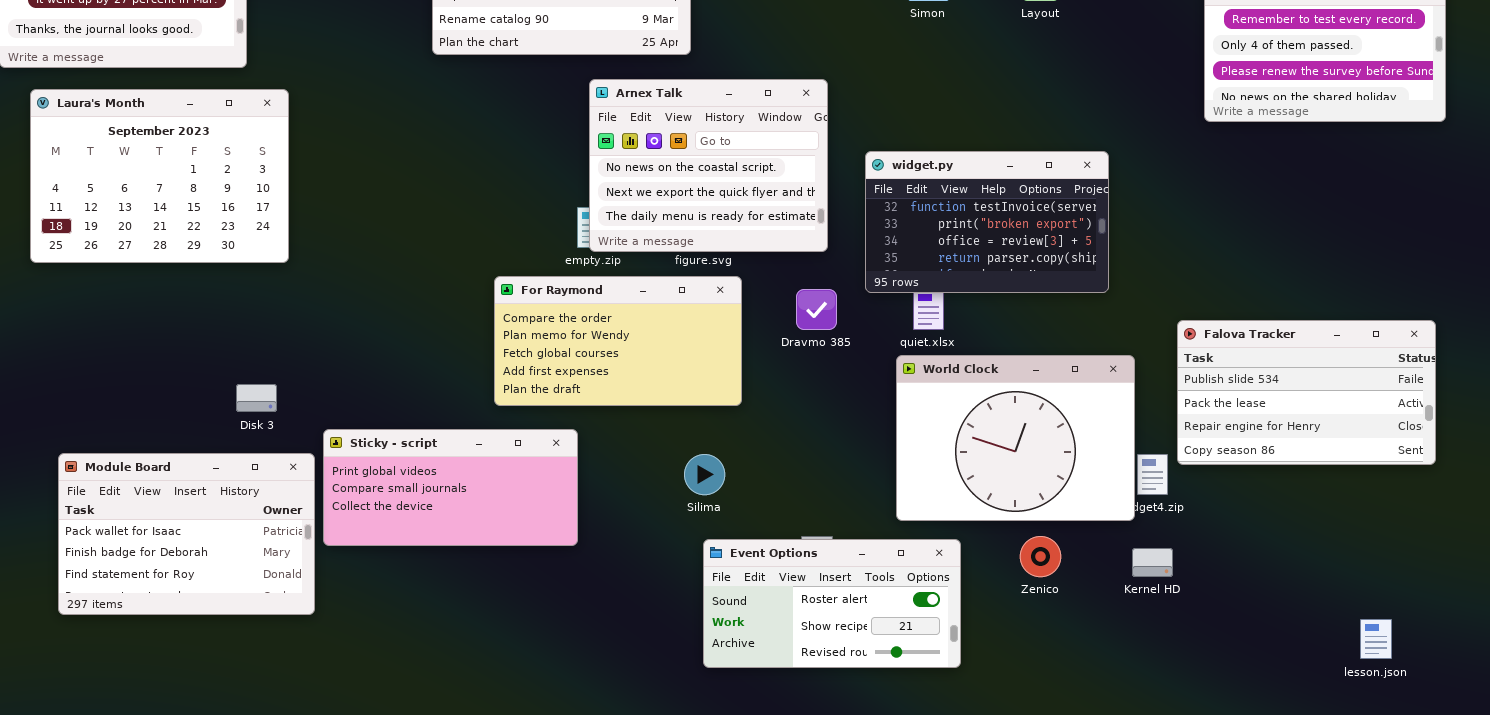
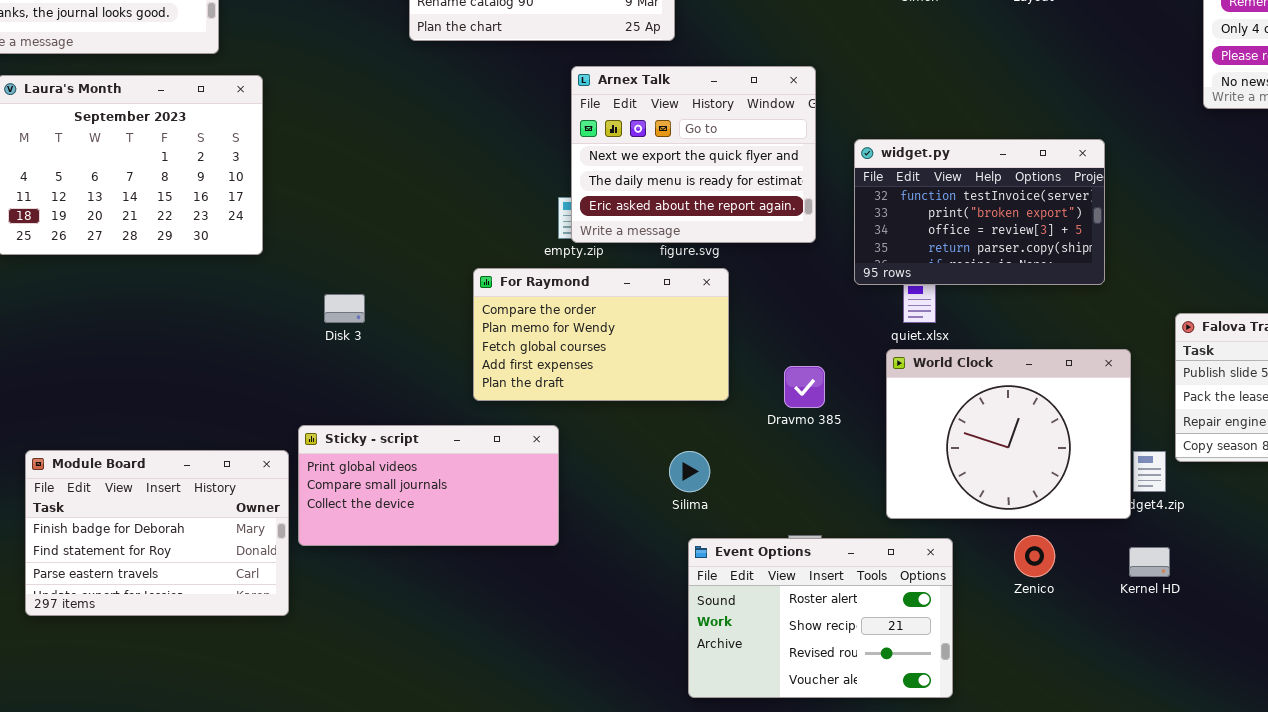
Arnex Talk: [589,79,828,252] -> [571,66,816,243], scrolled down 1 row
Dravmo 385: [796,289,837,330] -> [784,366,825,408], moved
Disk 3: [236,384,277,412] -> [324,294,365,323], moved
Module Board: [58,453,315,615] -> [25,450,289,616], scrolled down 1 row
Event Options: [703,539,961,668] -> [688,538,953,698], resized

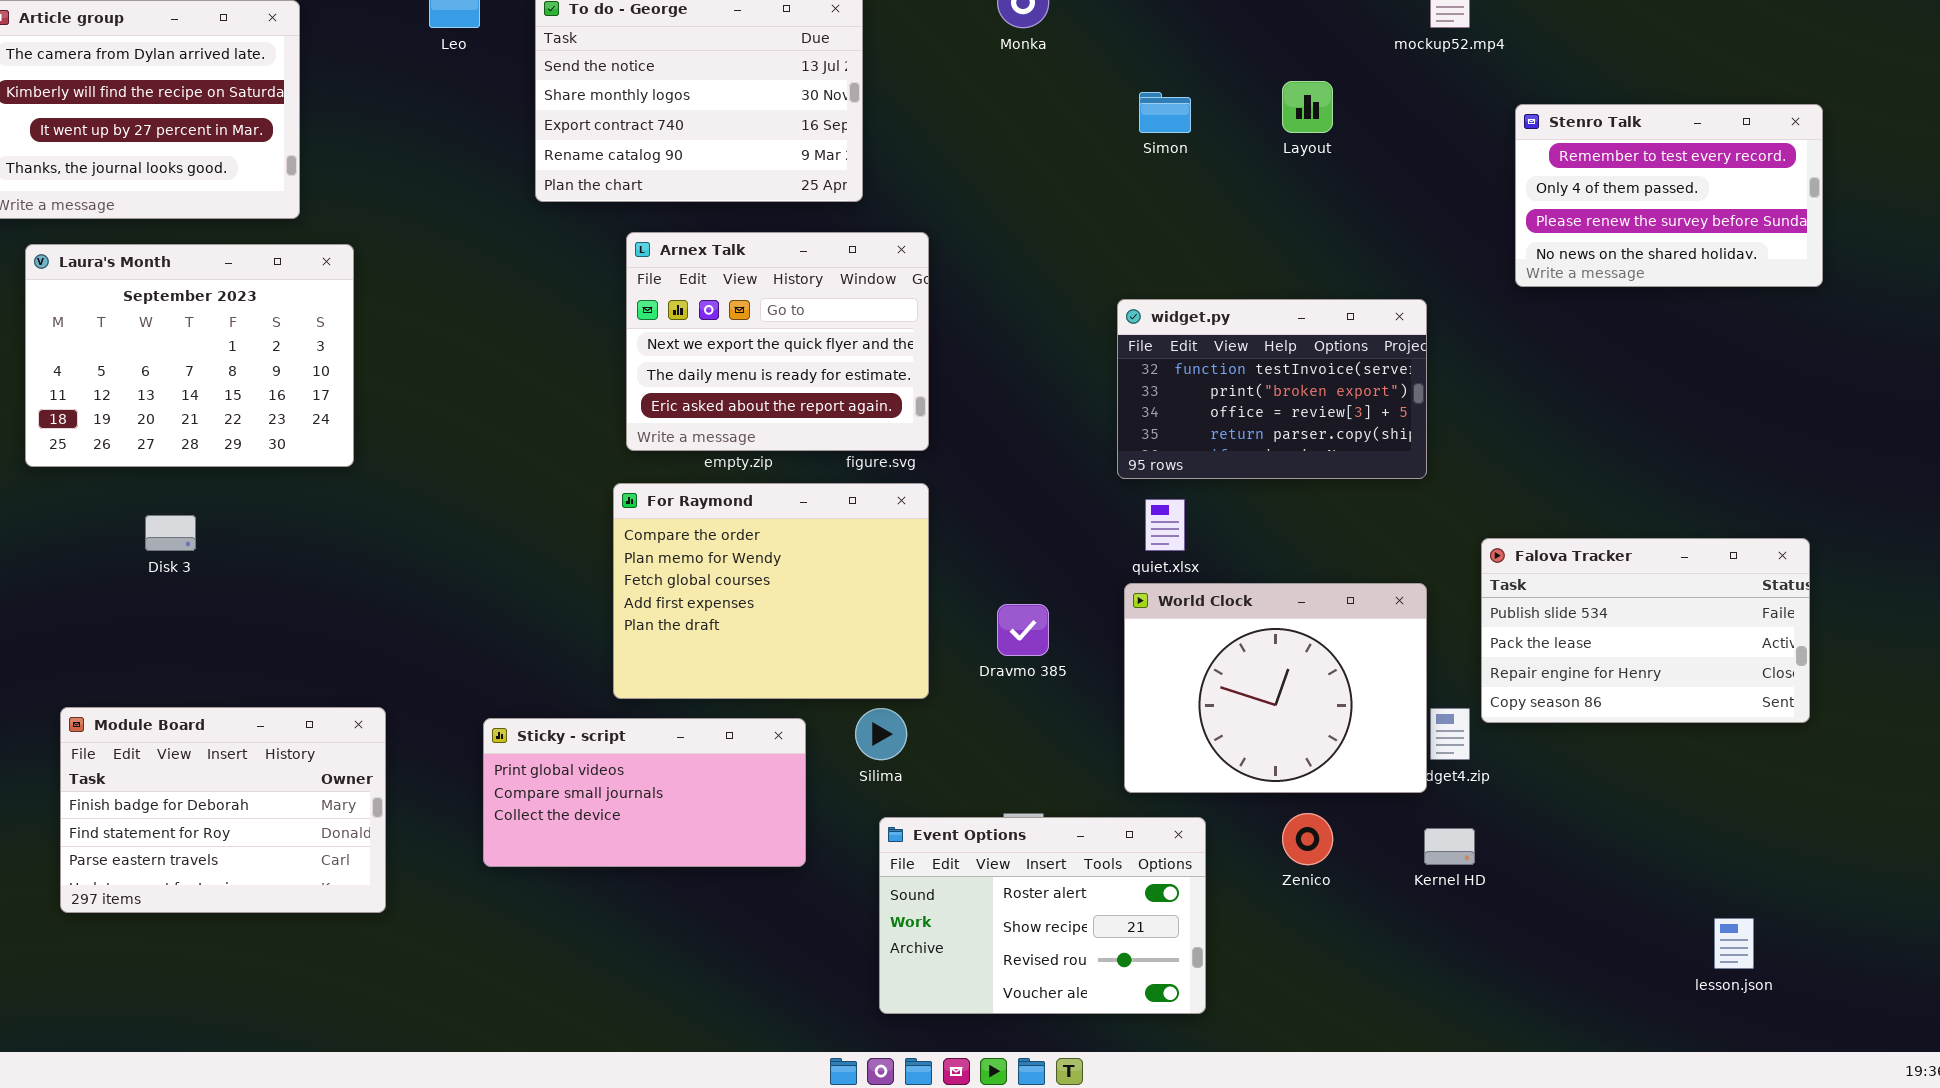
Arnex Talk: [571,66,816,243] -> [626,232,929,451], moved
widget.py: [854,139,1105,285] -> [1117,299,1427,479], moved
For Raymond: [473,268,729,401] -> [613,483,929,699], resized
Disk 3: [324,294,365,323] -> [145,515,196,551], moved
Sticky - script: [298,425,559,546] -> [483,718,806,867], moved

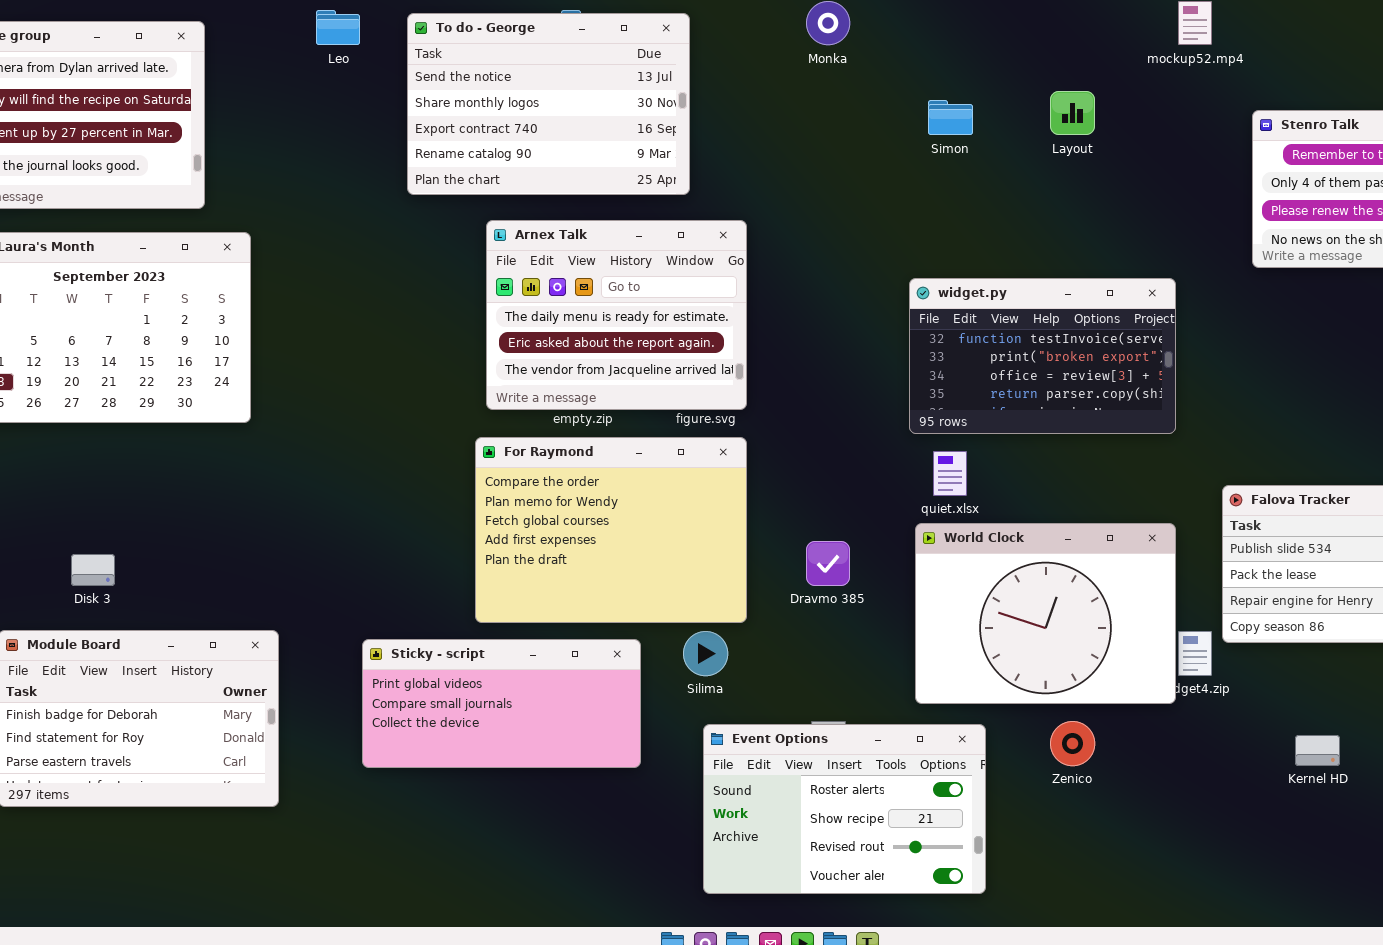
Arnex Talk: [626,232,929,451] -> [486,220,747,410], scrolled down 1 row
Disk 3: [145,515,196,551] -> [71,554,115,586], moved
Kernel HD: [1424,828,1475,865] -> [1295,735,1340,766], moved

